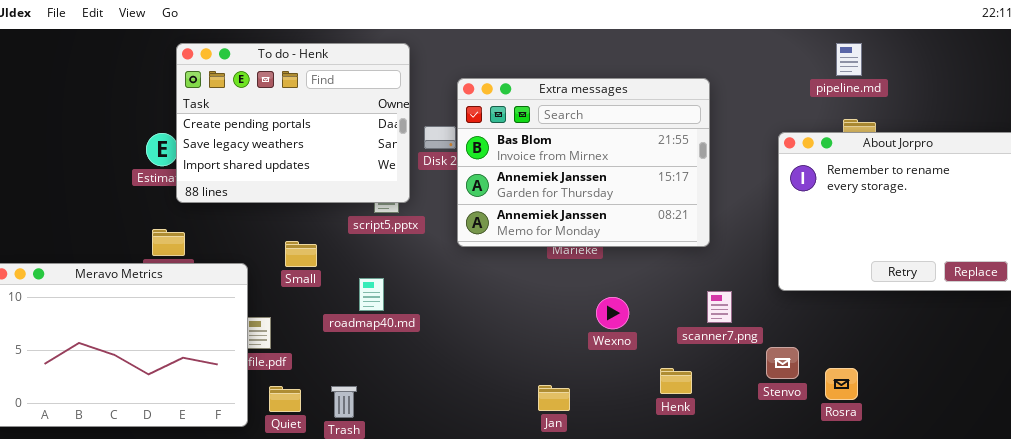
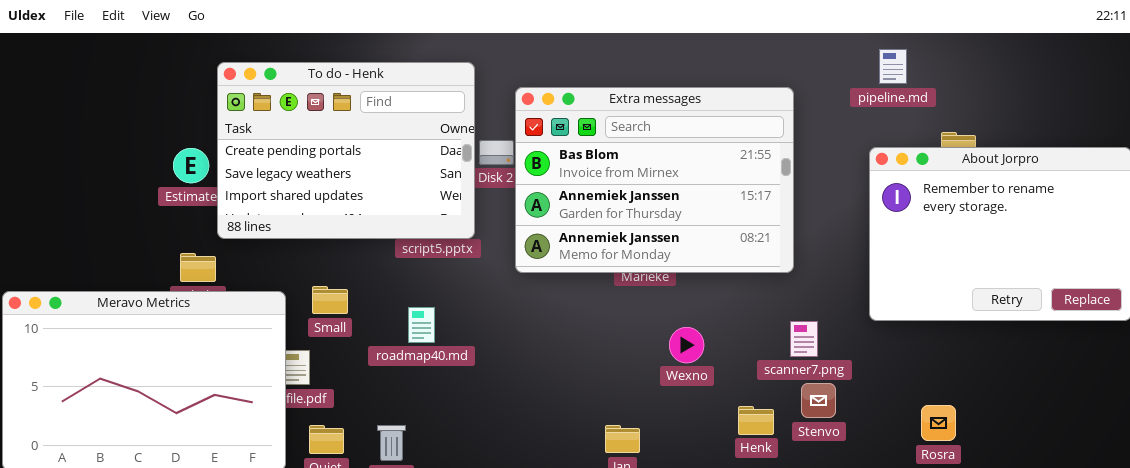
To do - Henk: [176,43,410,203] -> [217,62,475,239], moved
pipeline.md: [836,43,862,76] -> [879,49,907,84], moved
Small: [285,241,317,267] -> [312,286,348,314], moved
Stenvo: [766,347,799,379] -> [801,383,836,418], moved

